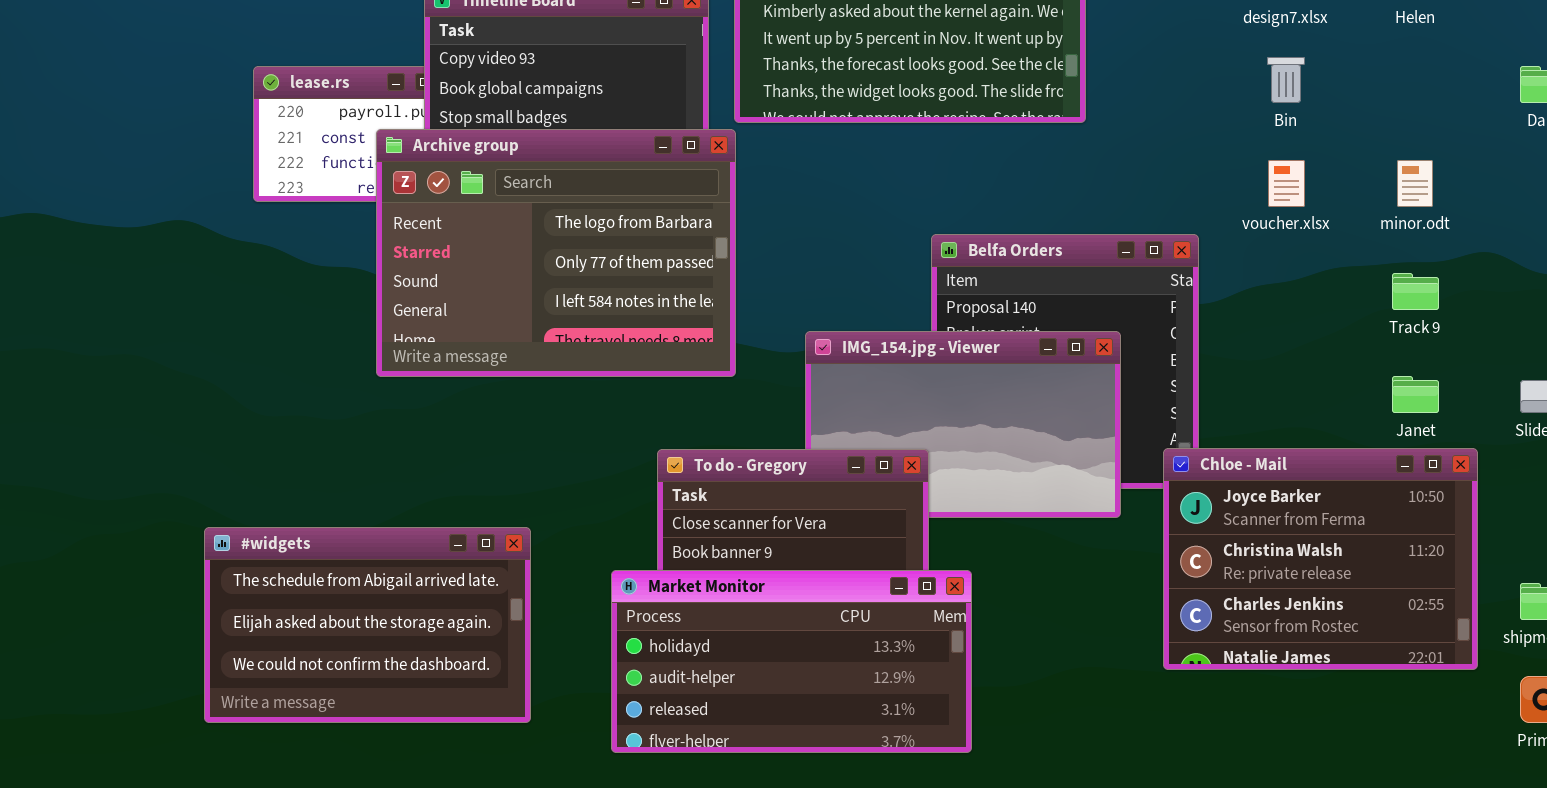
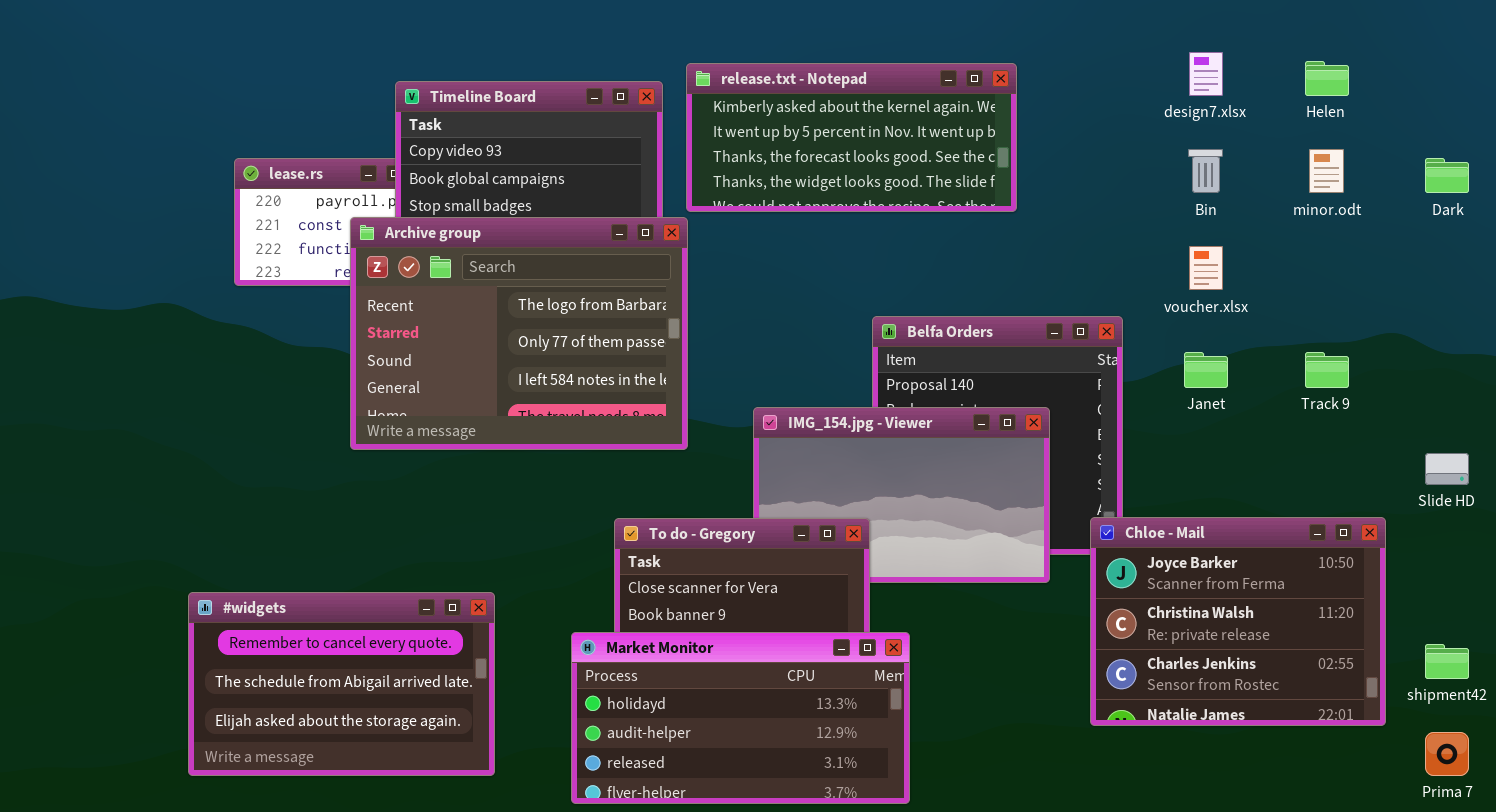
minor.odt: [1397,160,1433,207] -> [1309,149,1344,193], moved
Janet: [1392,376,1439,413] -> [1184,352,1228,388], moved
#widgets: [204,527,531,723] -> [188,592,495,776], scrolled up 1 row

